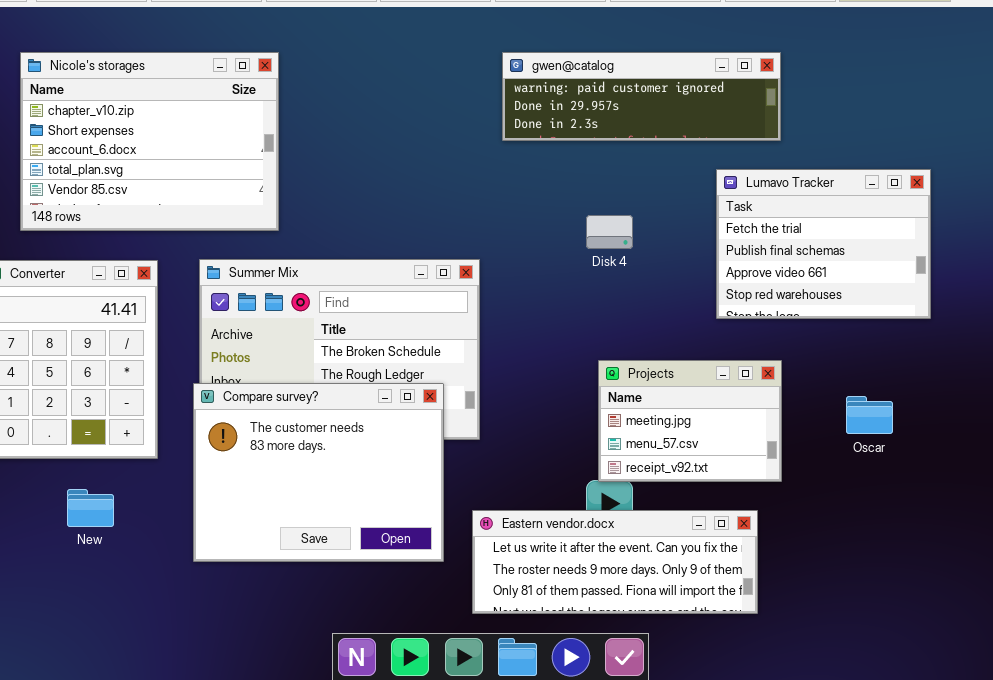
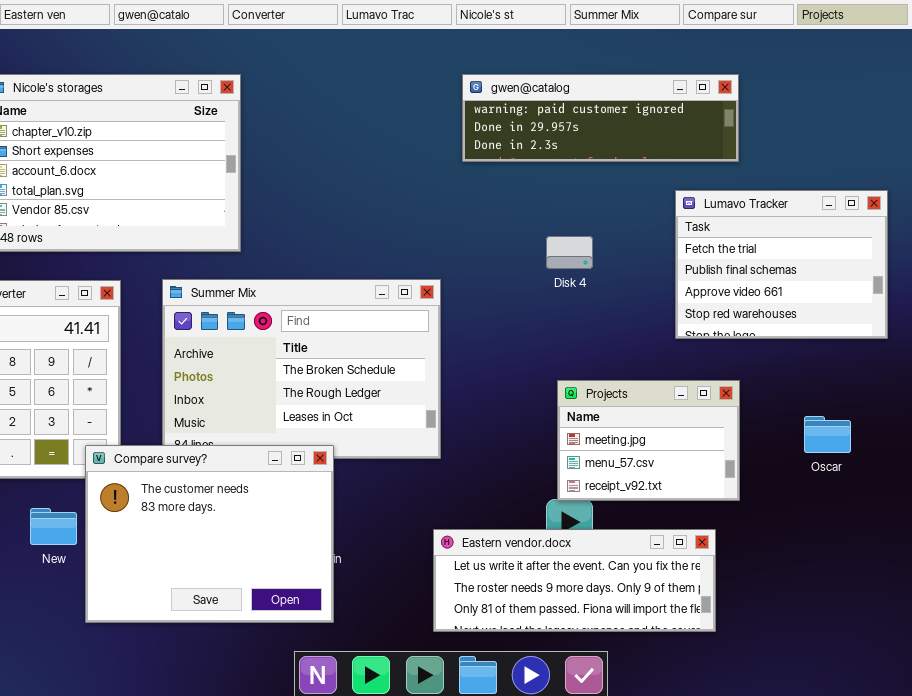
Compare survey?: [193,383,444,562] -> [85,445,334,623], moved

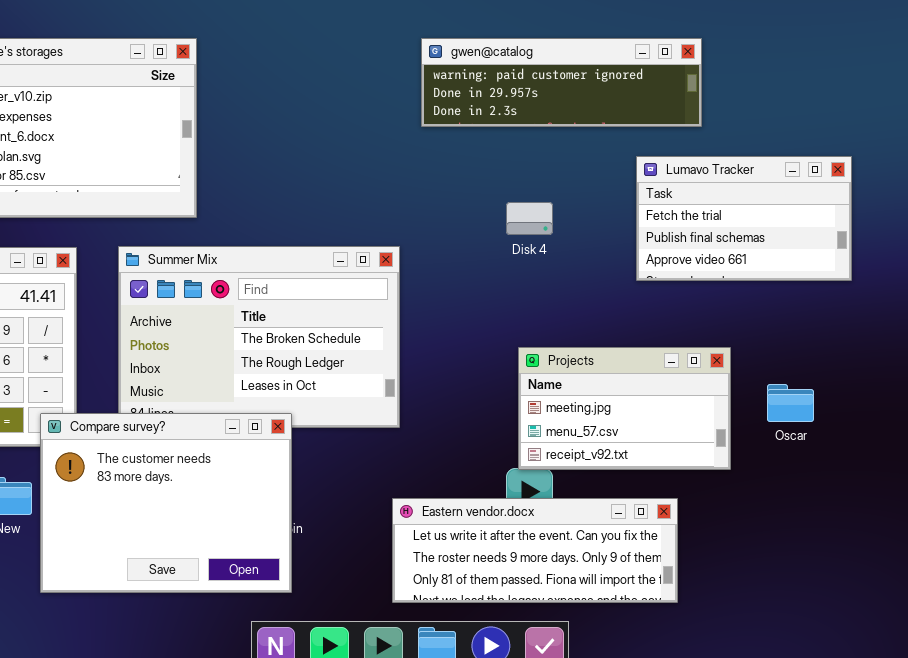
Lumavo Tracker: [675,190,888,339] -> [636,156,852,281], resized
Projects: [557,380,740,501] -> [518,347,731,470], resized

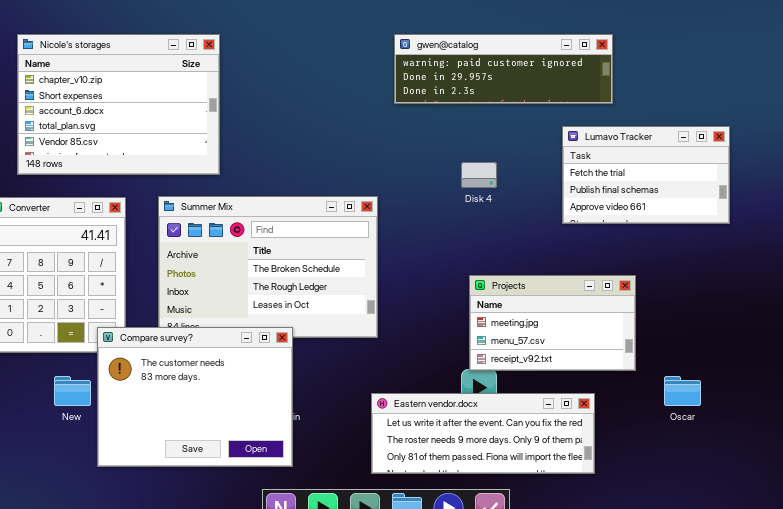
Oscar: [767,384,814,422] -> [664,376,701,406], moved

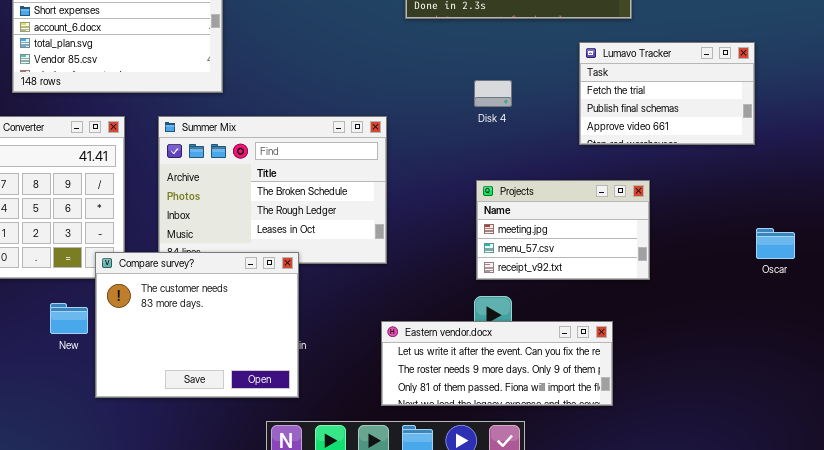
Projects: [469,275,636,371] -> [476,180,650,280], moved
Oscar: [664,376,701,406] -> [756,228,795,259], moved

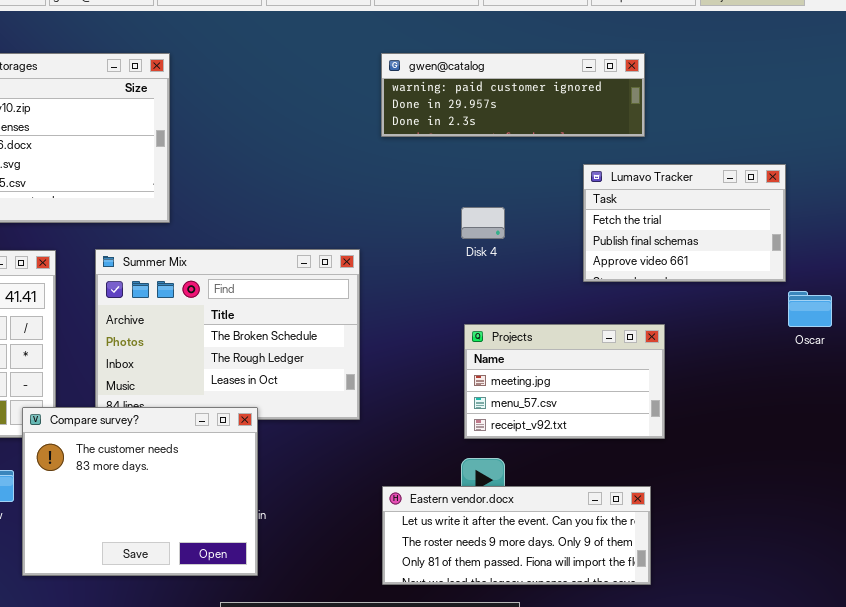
Oscar: [756,228,795,259] -> [788,291,832,327], moved
Eastern vendor.docx: [381,321,613,406] -> [382,486,651,585], moved

